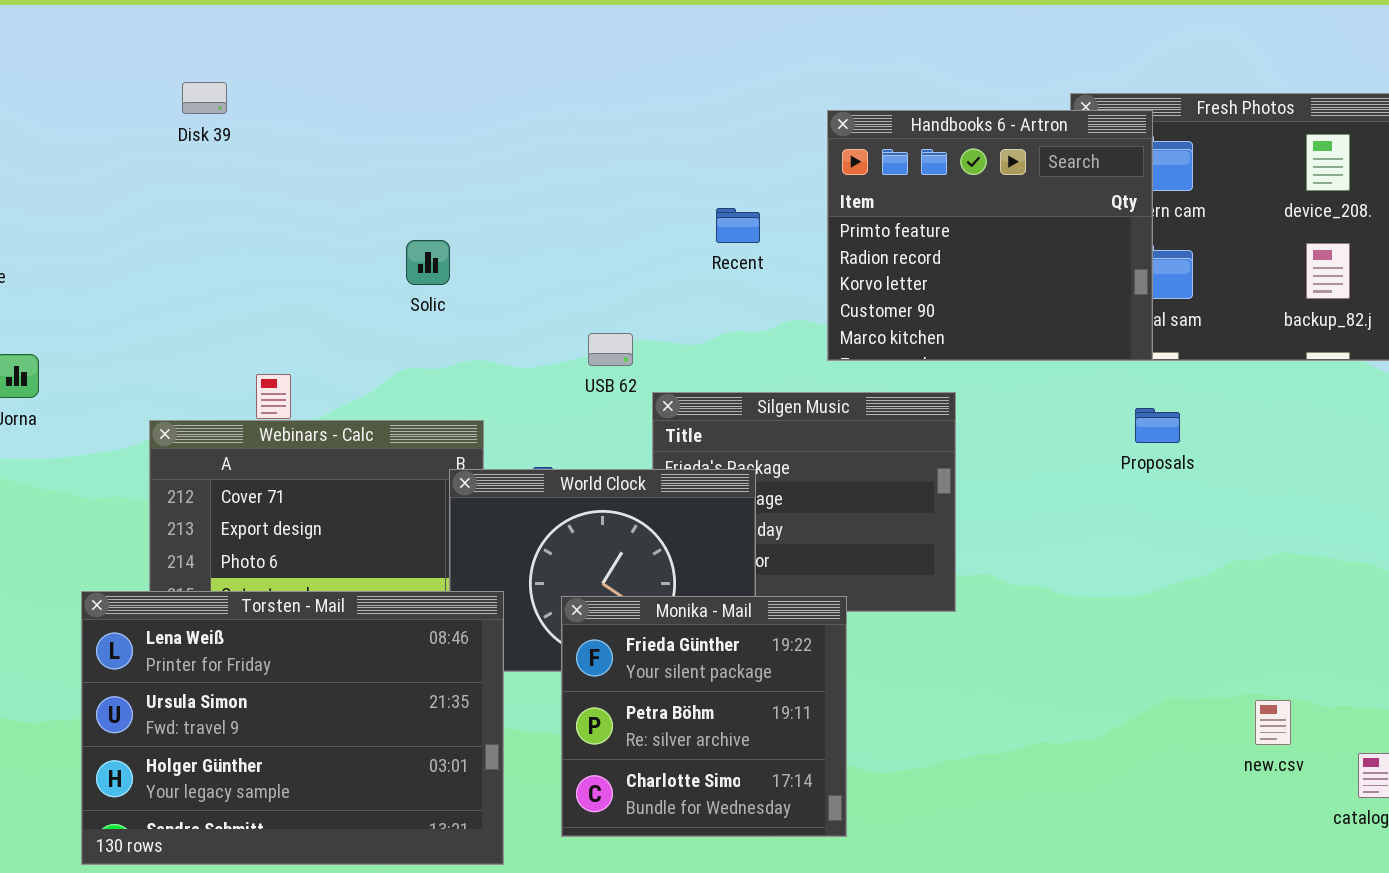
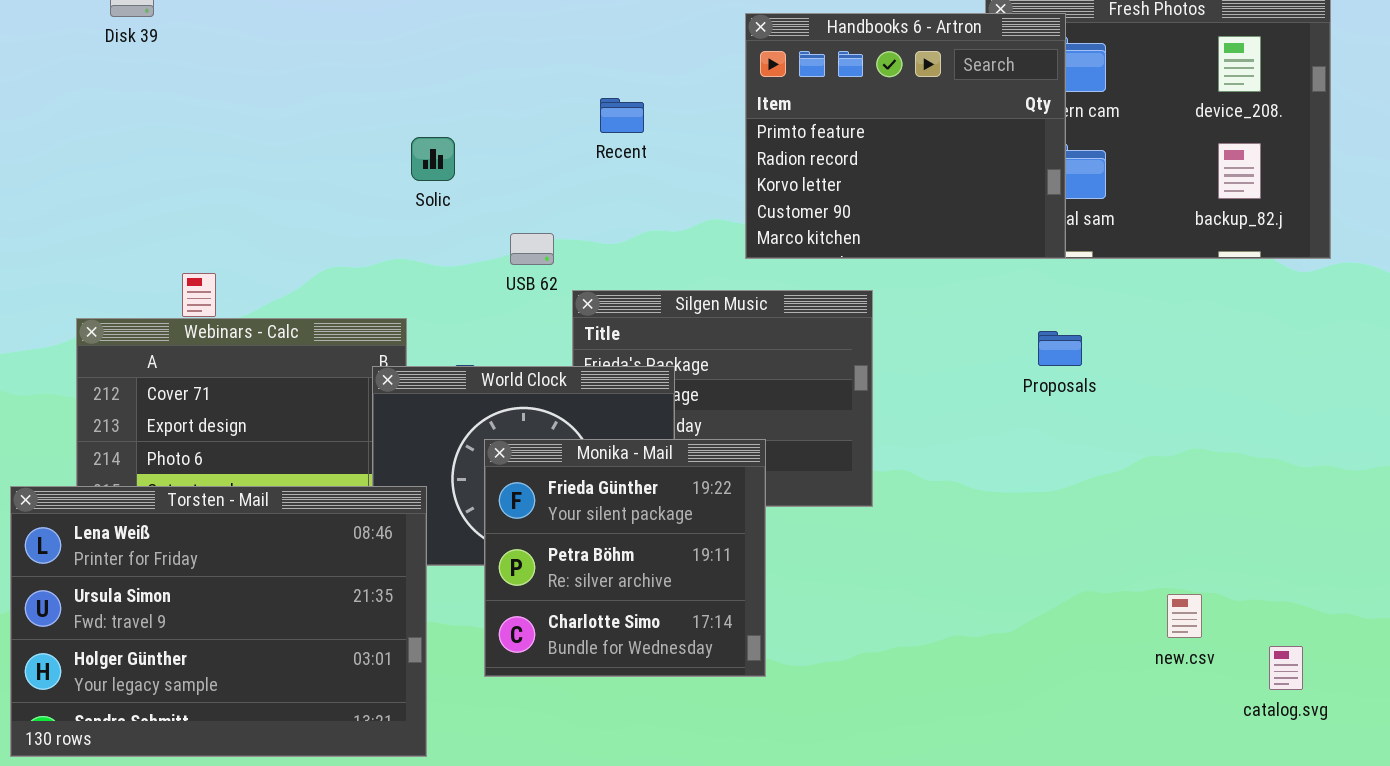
Recent: [716,208,760,243] -> [600,98,644,133], moved
Solic: [406,240,450,285] -> [411,137,455,181], moved
Proposals: [1135,408,1180,443] -> [1038,331,1082,366], moved
Monika - Mail: [561,596,847,837] -> [484,439,766,677], moved

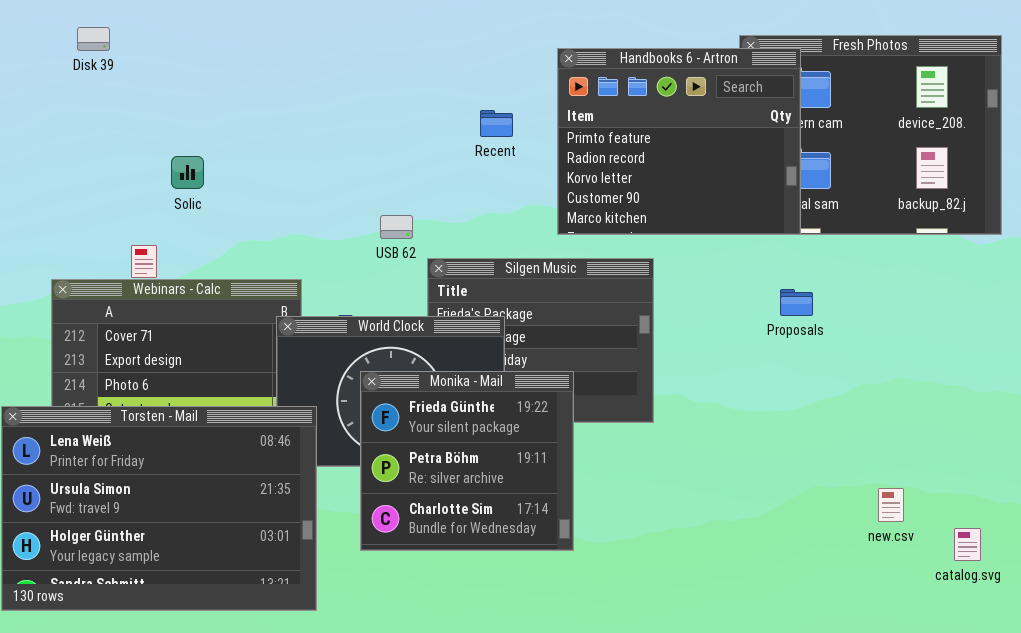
Recent: [600,98,644,133] -> [480,110,513,137], moved
Solic: [411,137,455,181] -> [171,156,204,189], moved

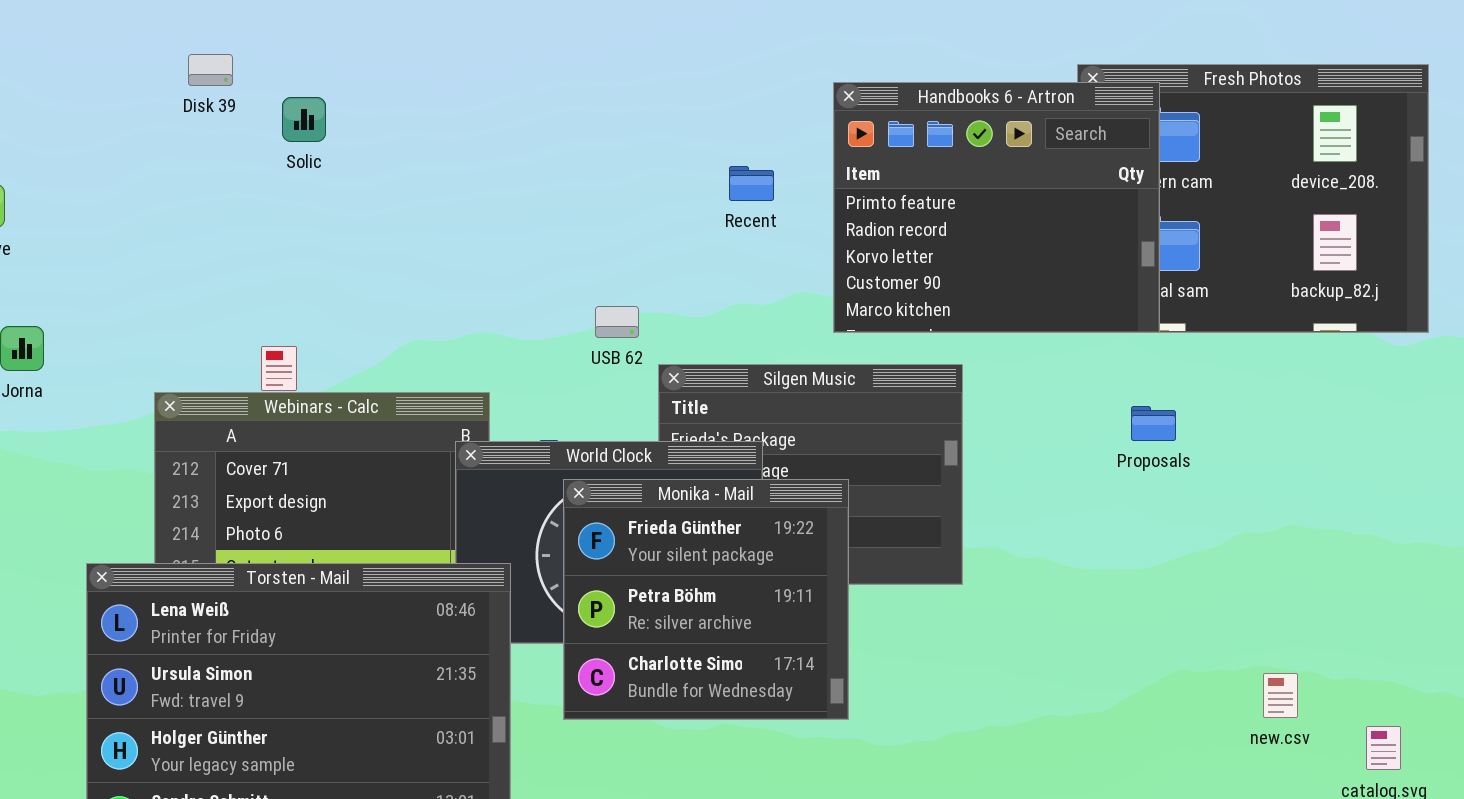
Solic: [171,156,204,189] -> [282,97,326,142], moved
Monika - Mail: [360,371,574,551] -> [563,479,849,720], moved

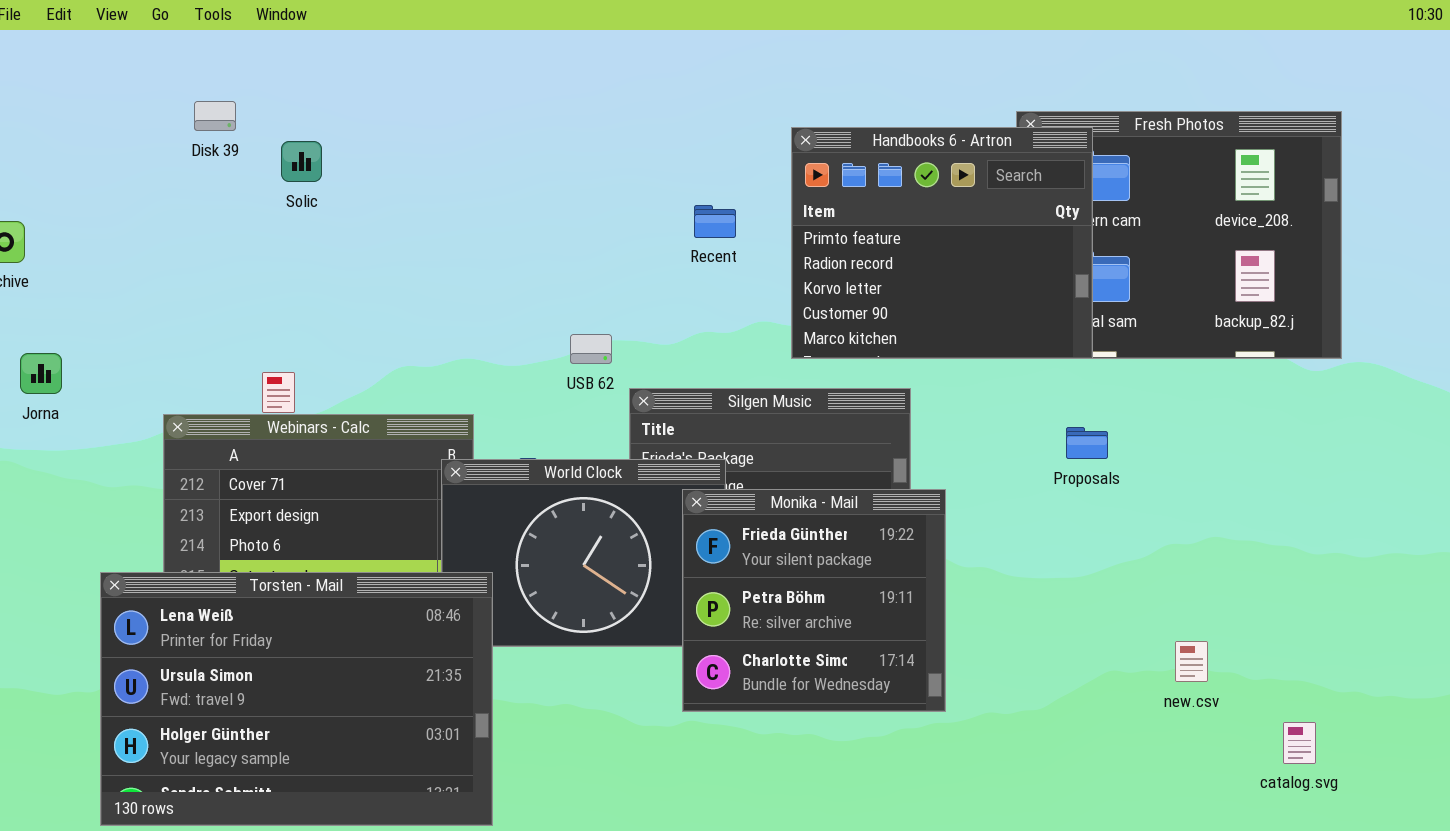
Monika - Mail: [563,479,849,720] -> [682,489,946,712], moved
new.csv: [1263,673,1298,718] -> [1175,641,1208,682], moved

